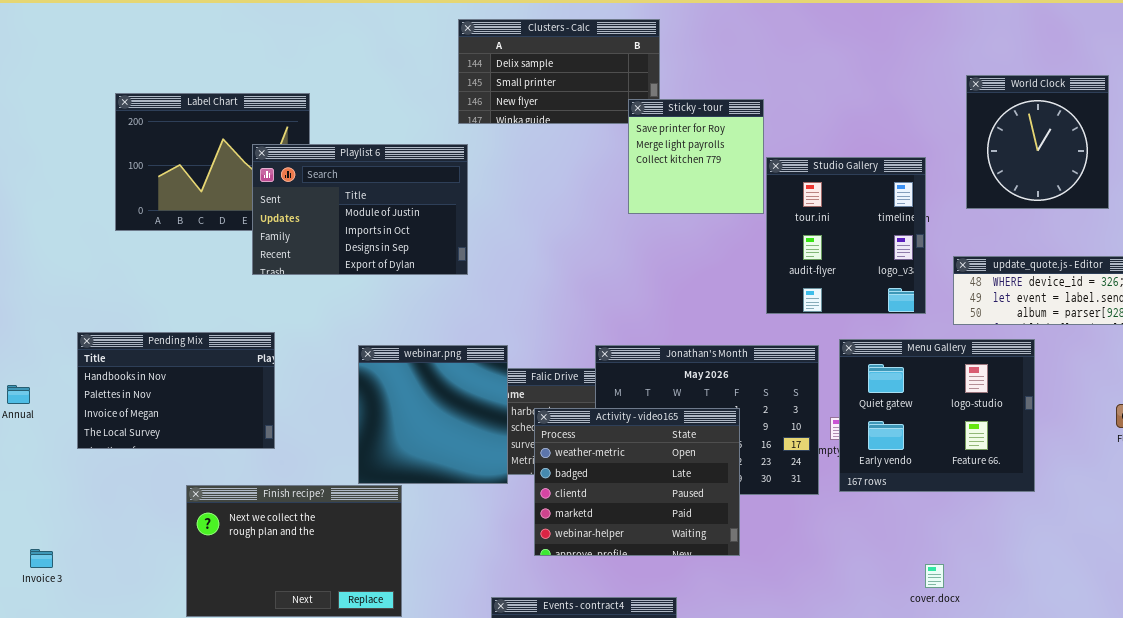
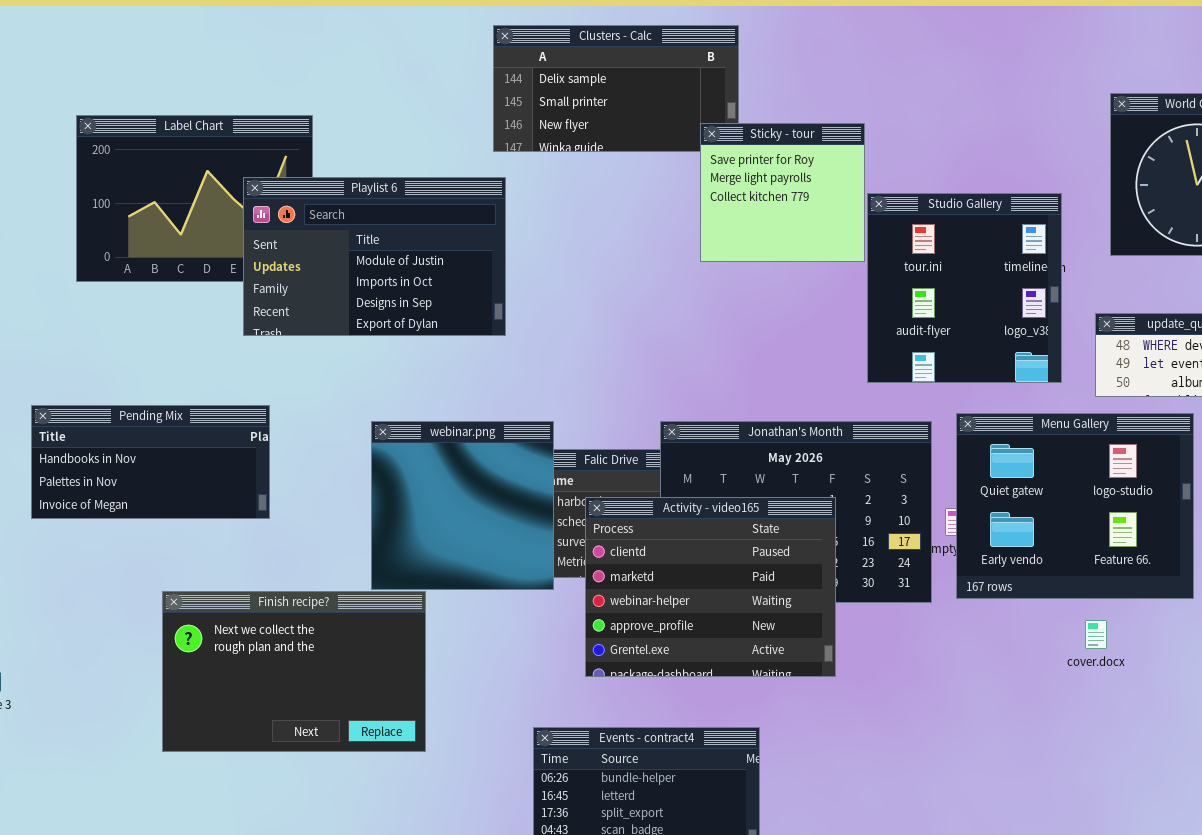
Pending Mix: [77,332,275,449] -> [31,405,270,519], resized
Activity - video165: [534,408,740,556] -> [585,497,836,677], scrolled down 2 rows
cover.docx: [925,564,944,588] -> [1085,620,1107,649], moved

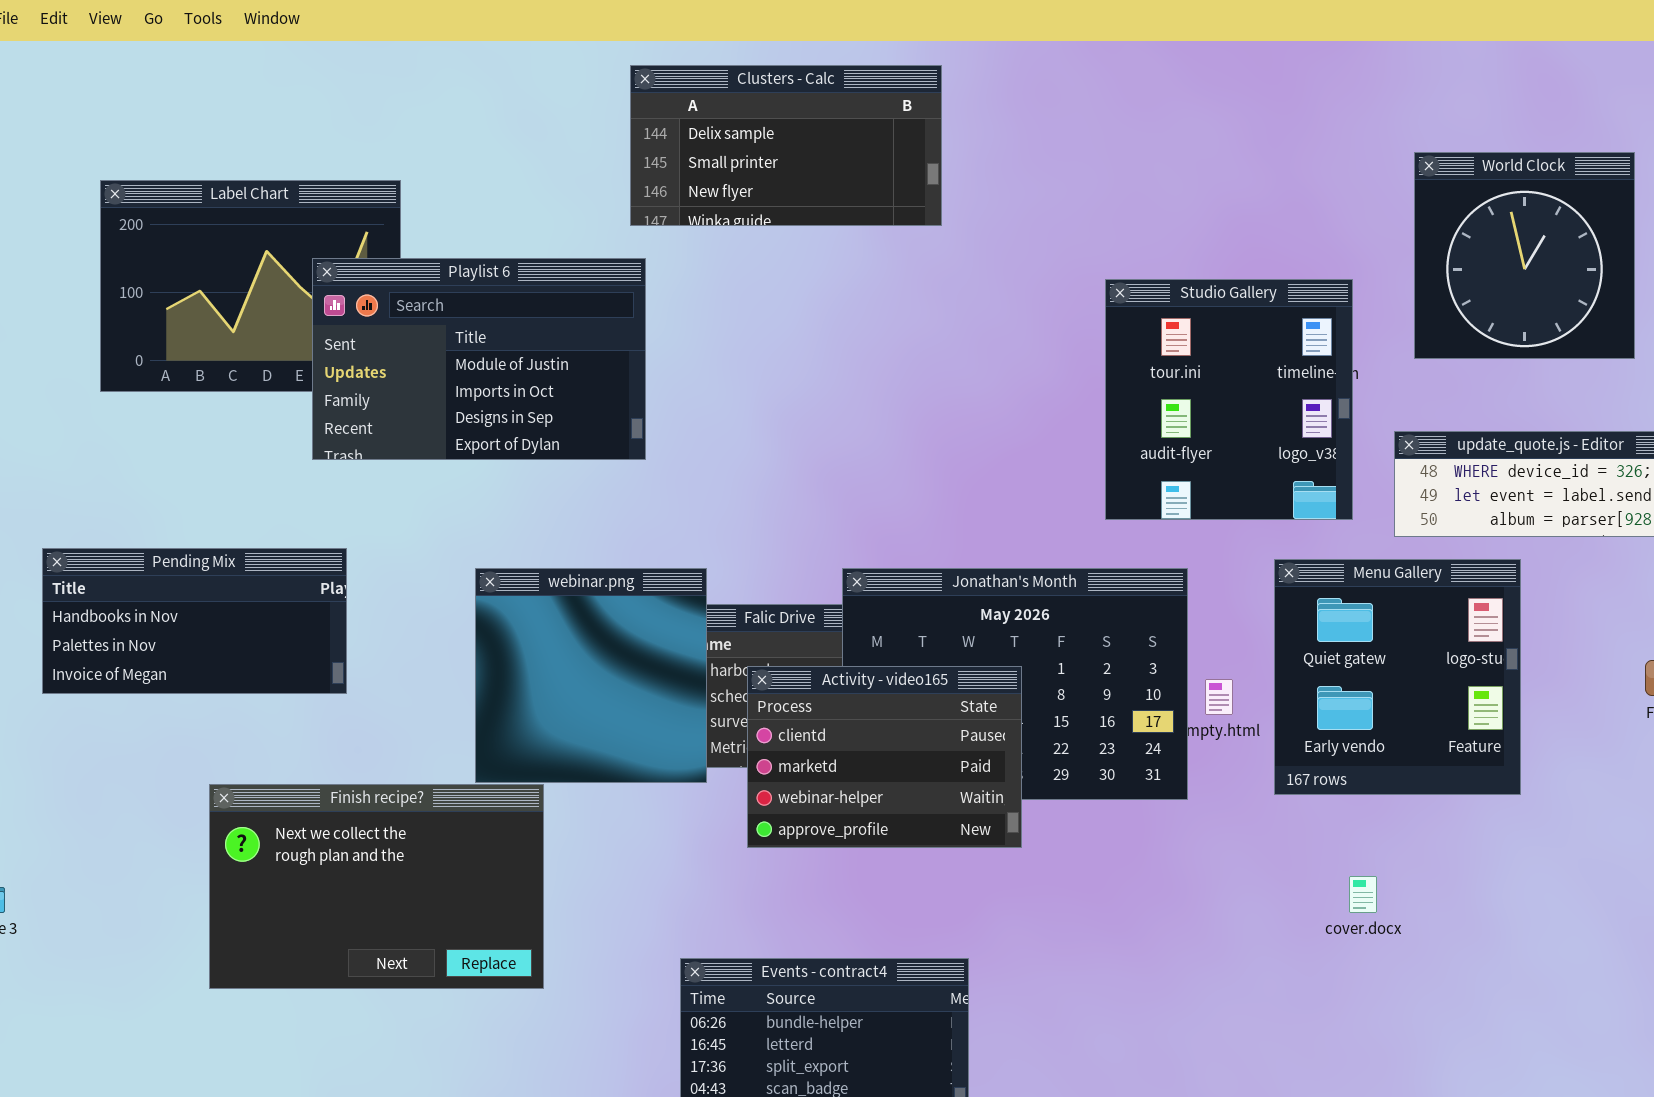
Sticky - tour: [700,123,865,262] -> none, closed
Menu Gallery: [956,413,1194,599] -> [1274,559,1521,795], resized
Activity - video165: [585,497,836,677] -> [747,666,1022,848], resized
cover.docx: [1085,620,1107,649] -> [1349,876,1377,913], moved

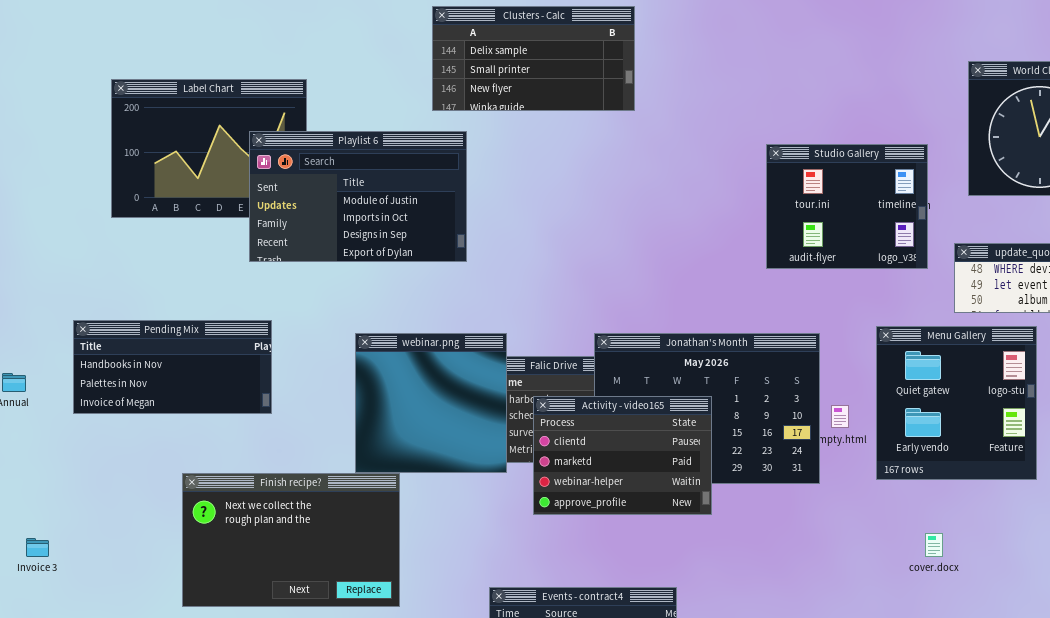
Clusters - Calc: [630,65,942,226] -> [432,6,635,111], moved
Studio Gallery: [1105,279,1353,520] -> [766,144,928,269], resized

